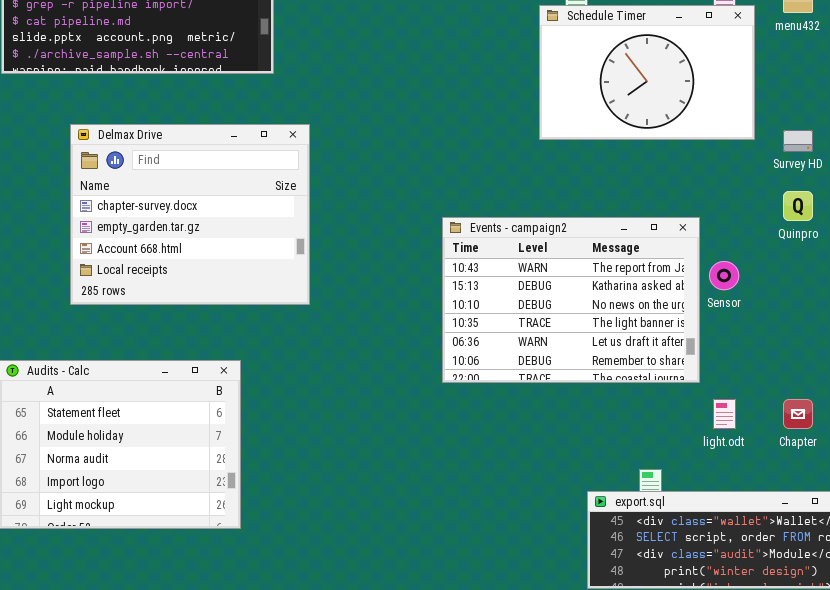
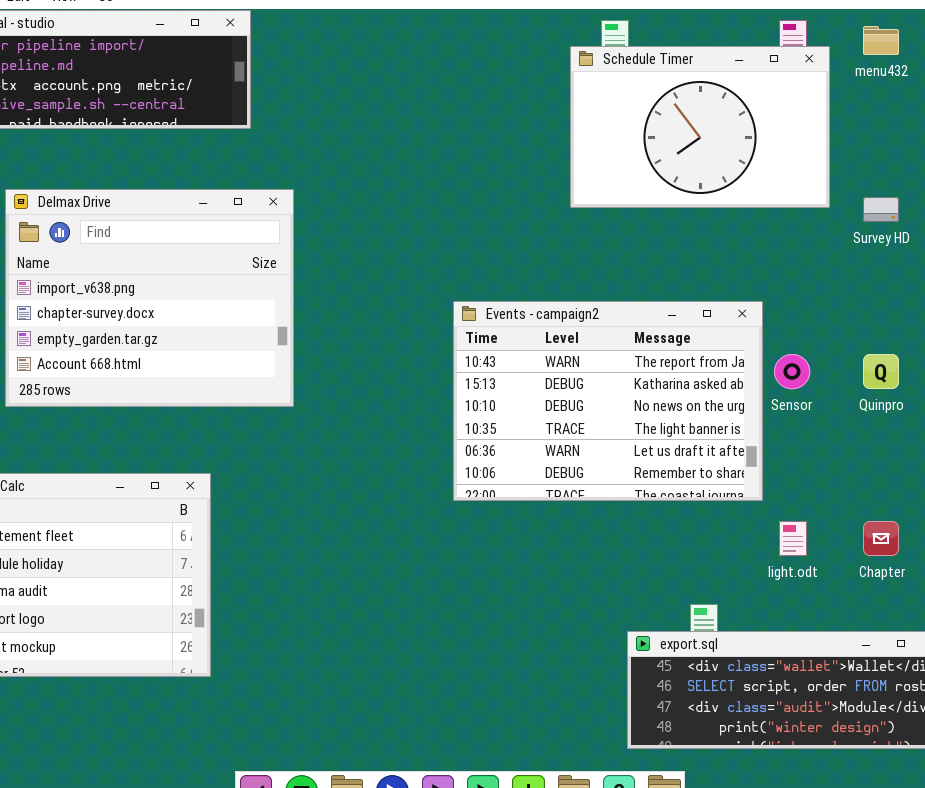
Delmax Drive: [70,124,310,305] -> [5,189,294,407], scrolled up 1 row
Quinpro: [783,191,813,221] -> [863,354,899,389], moved

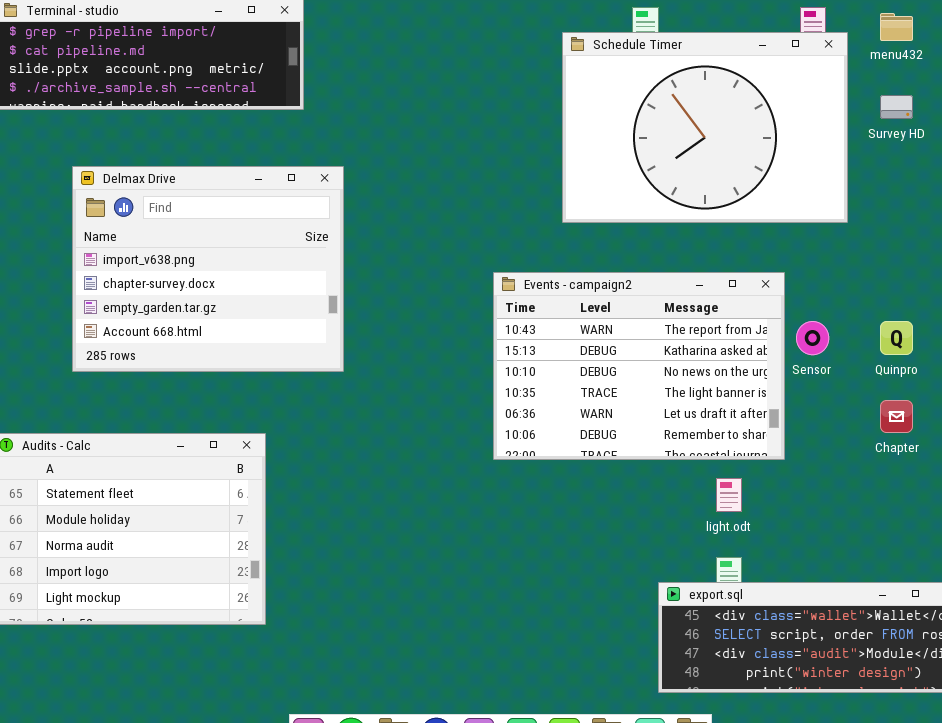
Schedule Timer: [570,46,830,208] -> [562,32,848,223], resized
Survey HD: [863,197,899,222] -> [880,95,913,119], moved
light.odt: [779,521,807,556] -> [716,478,742,512], moved
Chapter: [863,521,899,556] -> [880,400,913,433], moved

